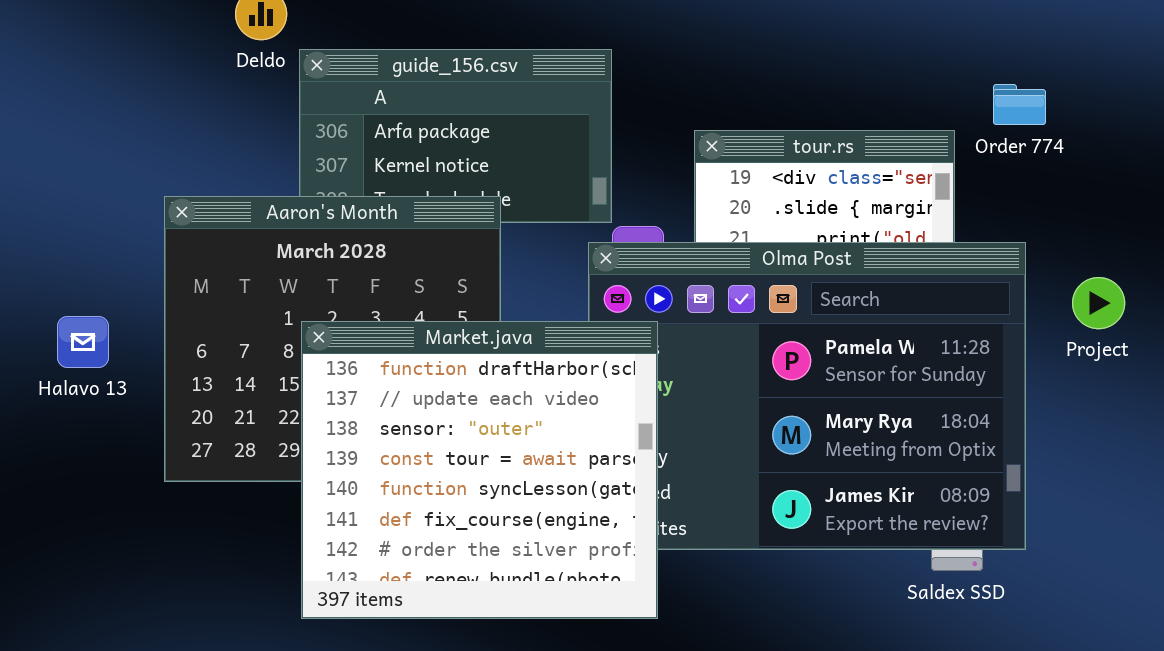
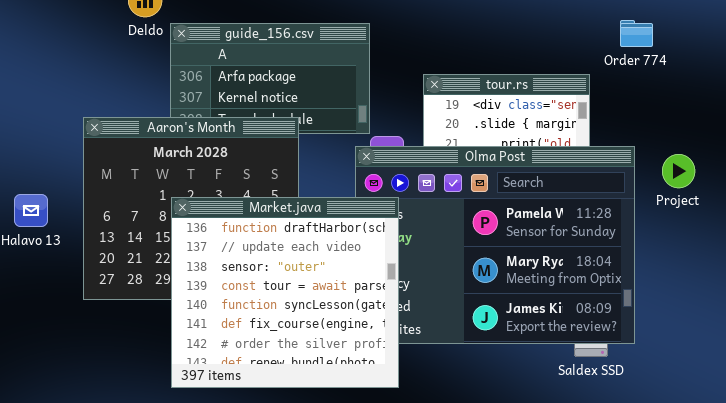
Order 774: [993,84,1046,125] -> [620,20,653,47], moved
Project: [1072,277,1125,329] -> [662,154,695,188], moved

